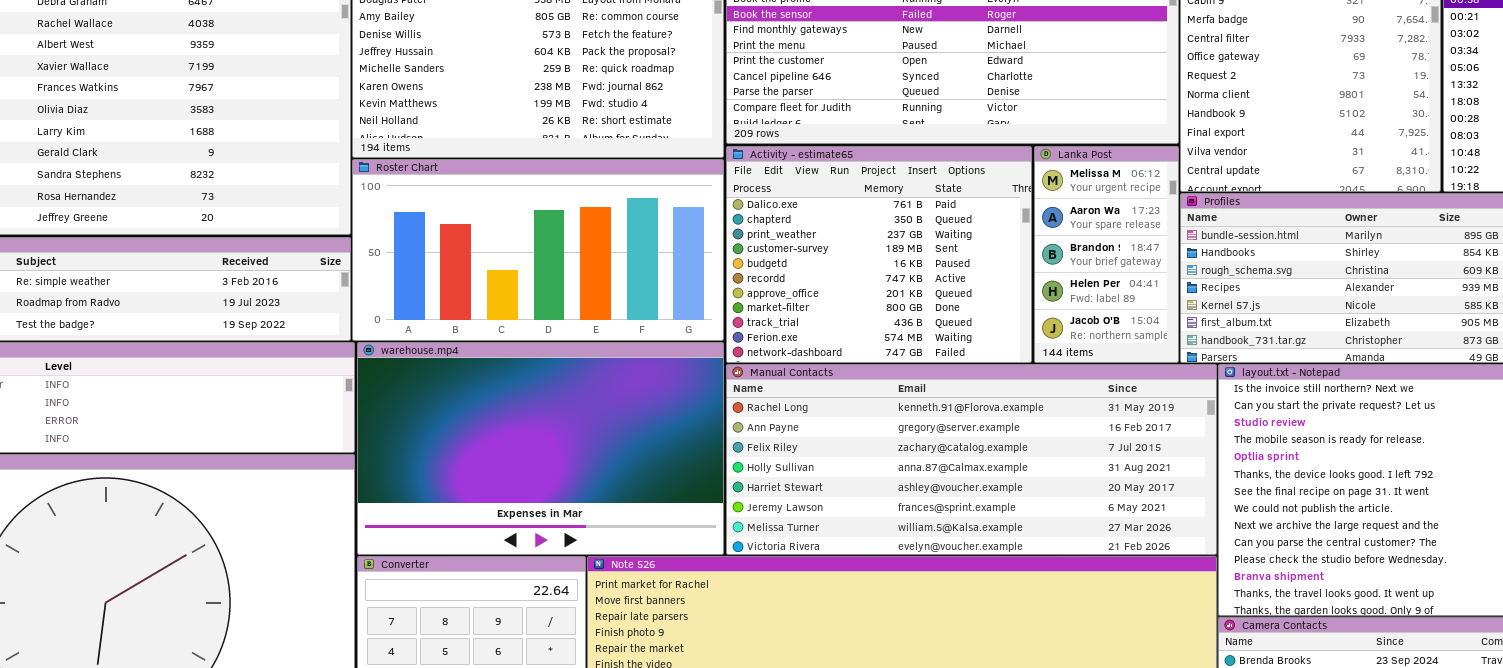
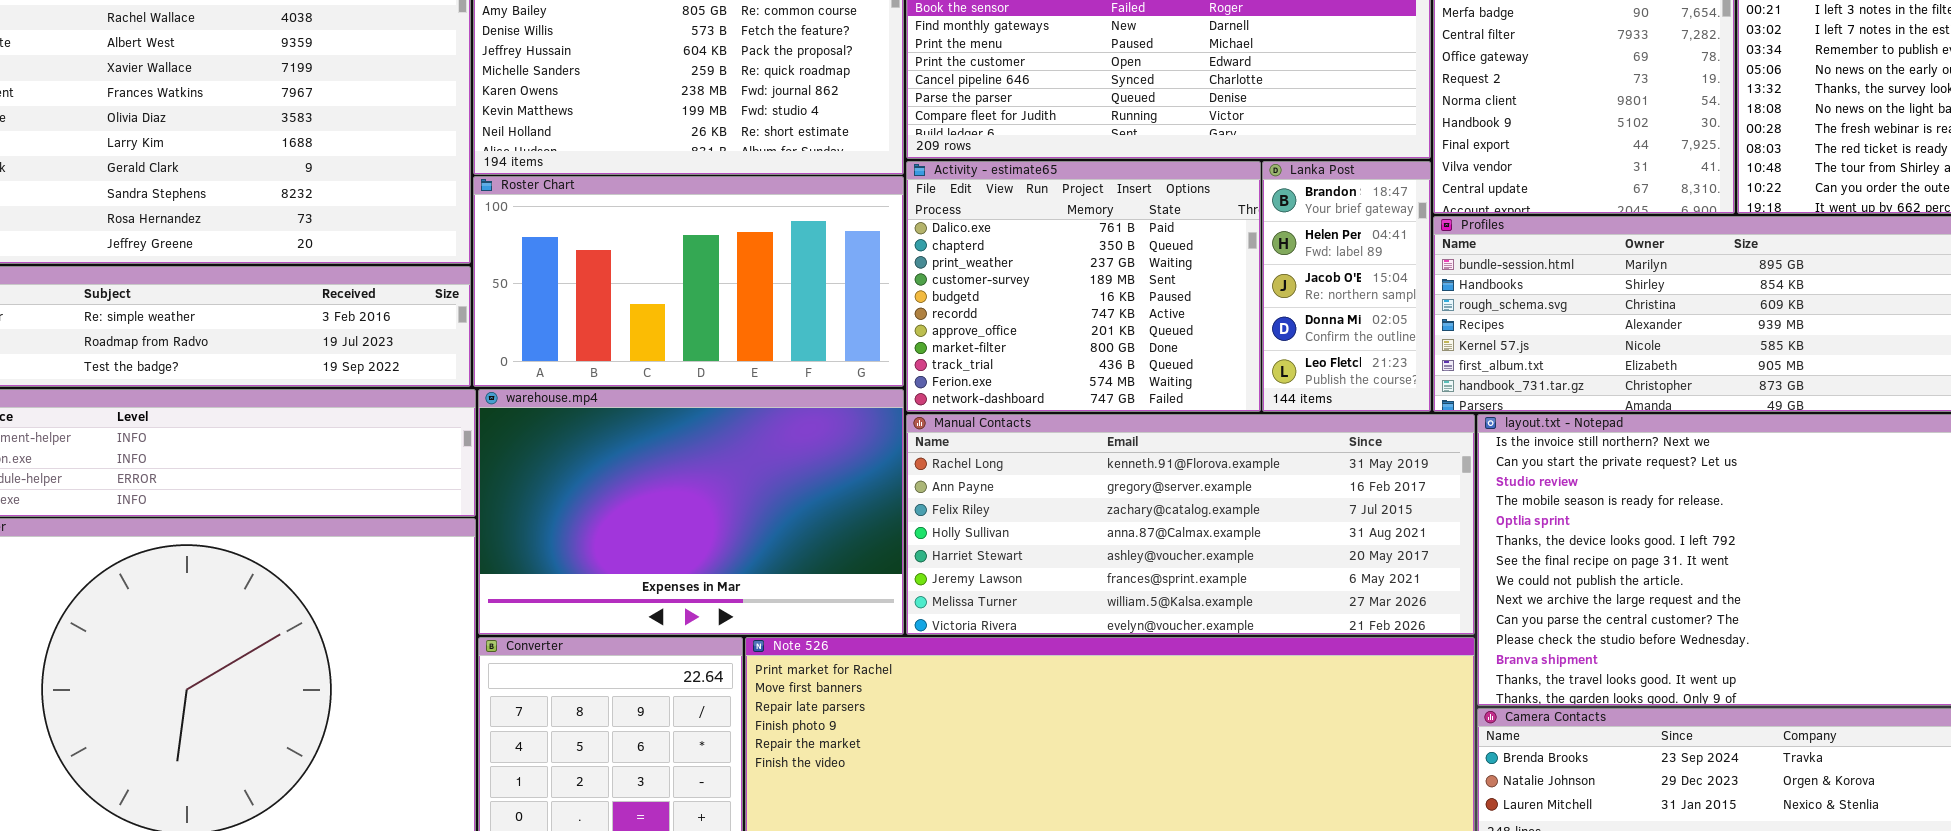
Lanka Post: [1034,146,1179,363] -> [1262,161,1431,412], scrolled down 2 rows

